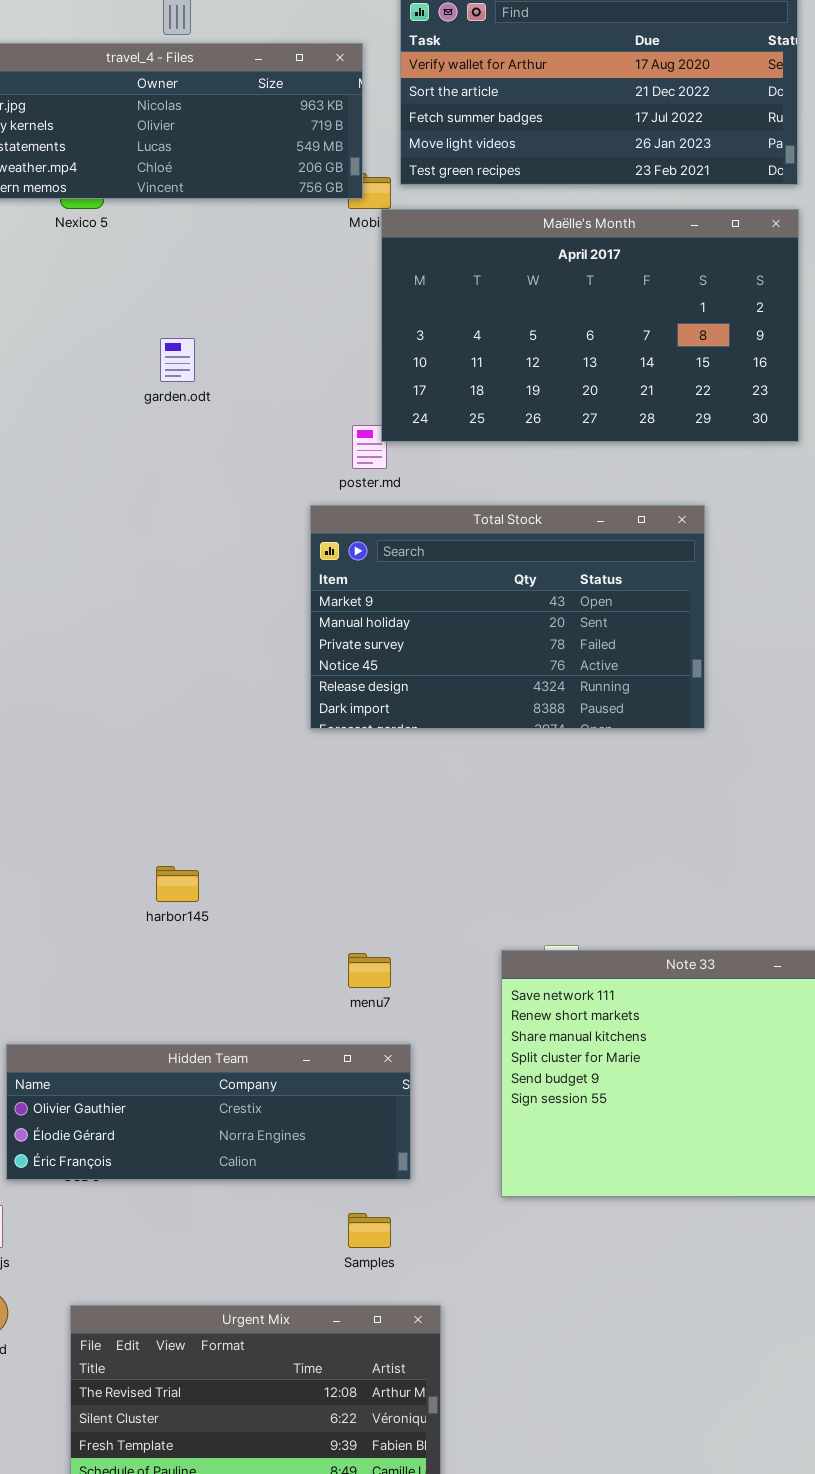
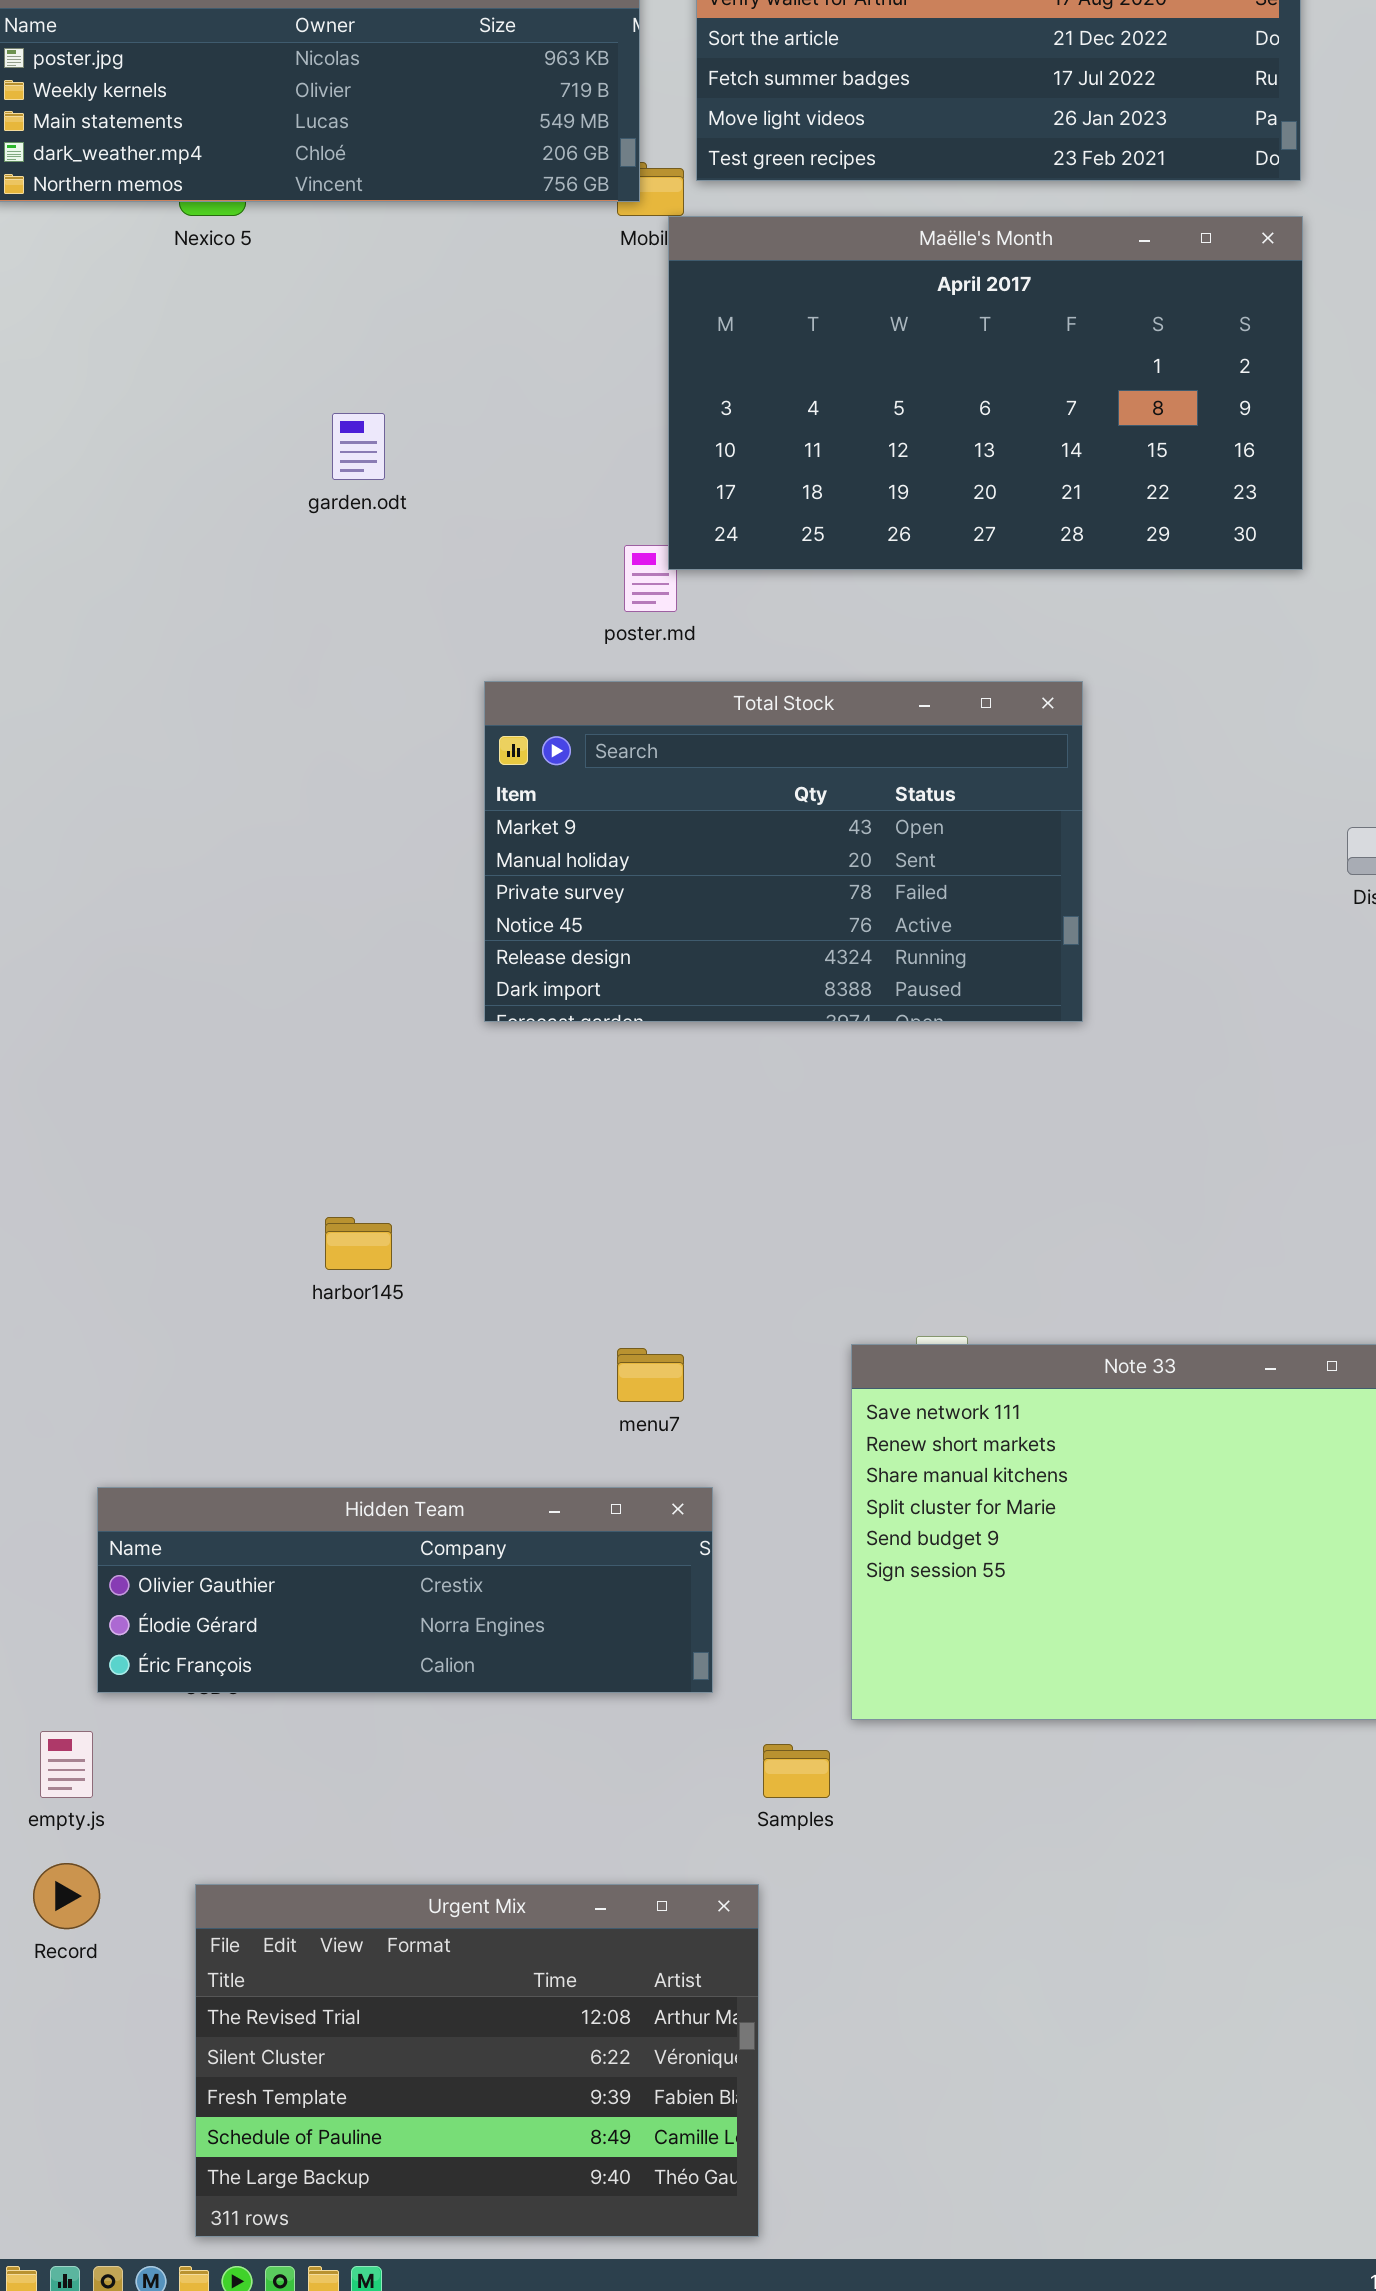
Total Stock: [310,505,705,729] -> [484,681,1083,1022], moved
Samples: [348,1213,391,1248] -> [763,1744,830,1798], moved

